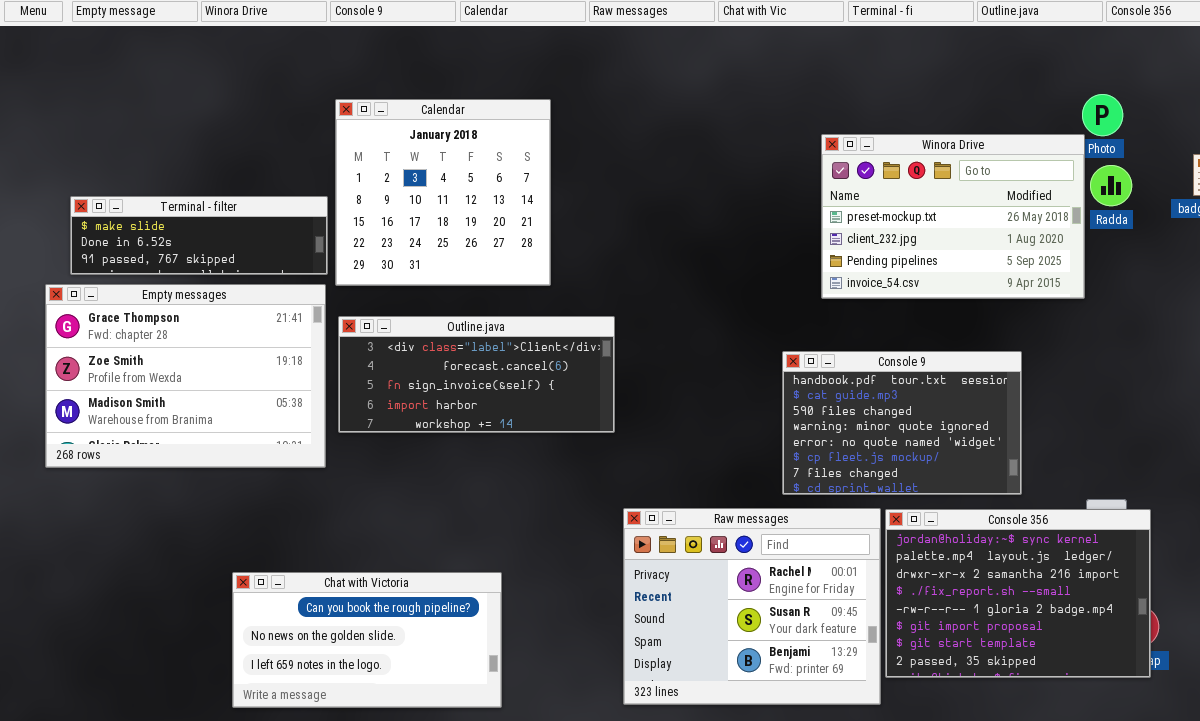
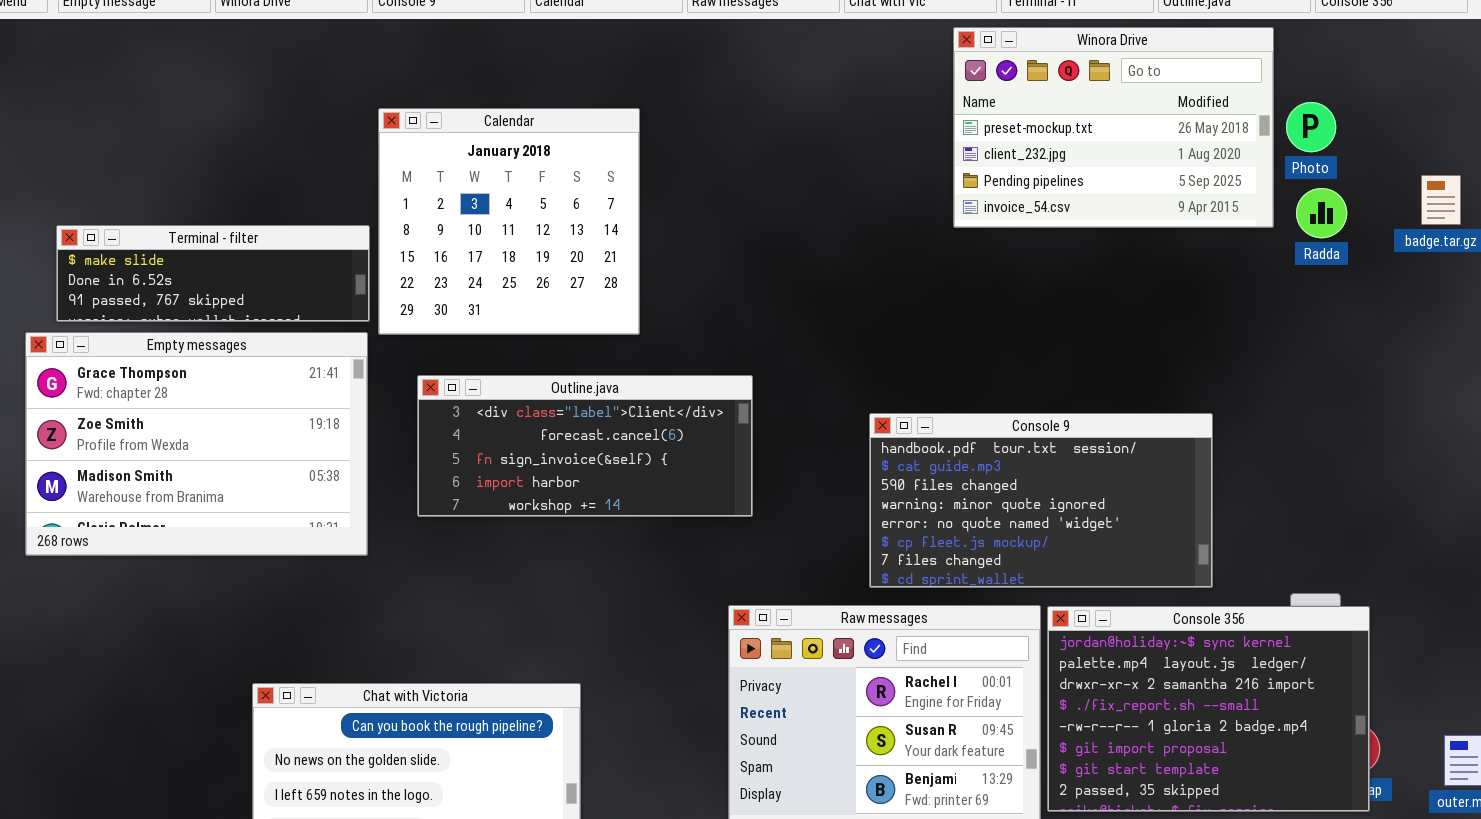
Winora Drive: [821,134,1085,299] -> [953,27,1274,228], moved
Outline.java: [338,316,615,433] -> [417,375,753,517], moved
Console 9: [782,351,1022,495] -> [869,413,1213,588], resized

